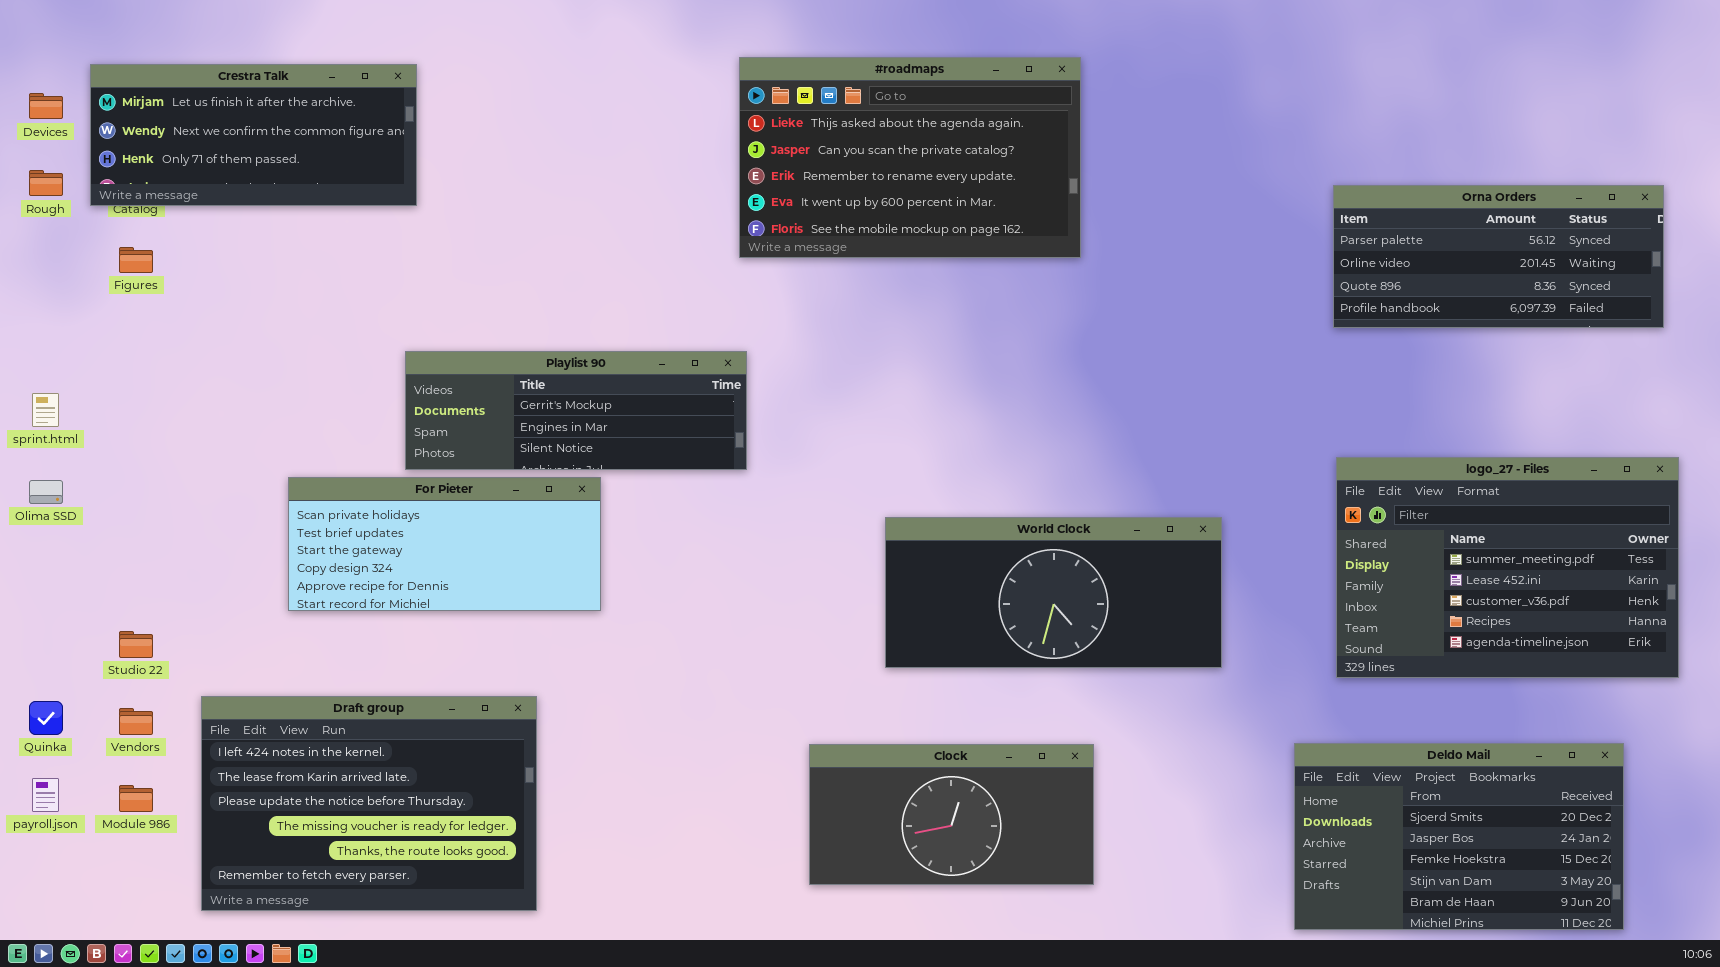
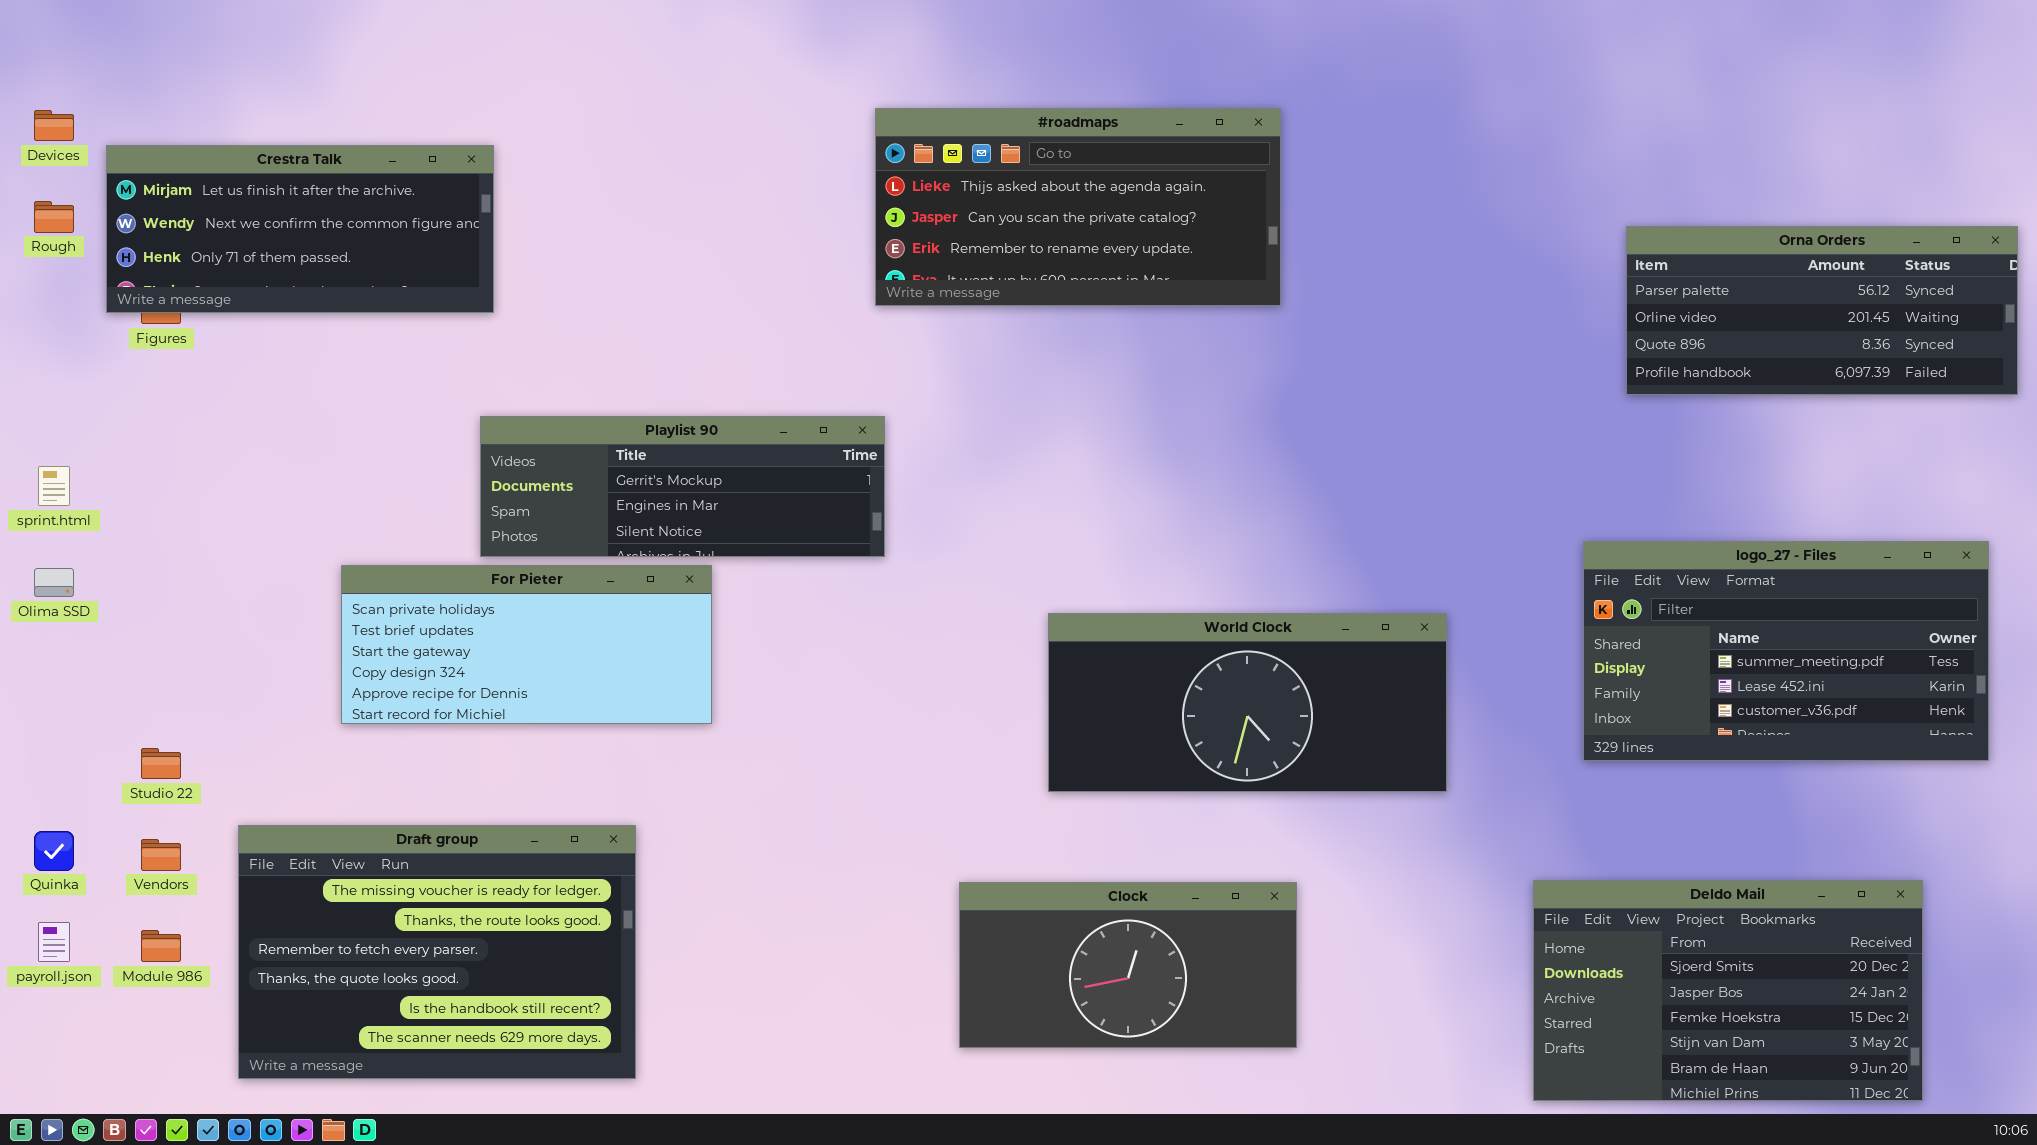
#roadmaps: [739,57,1081,258] -> [875,108,1281,306], resized
Crestra Talk: [90,64,417,206] -> [106,145,494,313], moved
Orna Orders: [1333,185,1664,328] -> [1626,226,2018,395], moved
logo_27 - Files: [1336,457,1679,678] -> [1583,541,1989,761], resized
Draft group: [201,696,537,911] -> [238,825,636,1079], scrolled down 3 rows

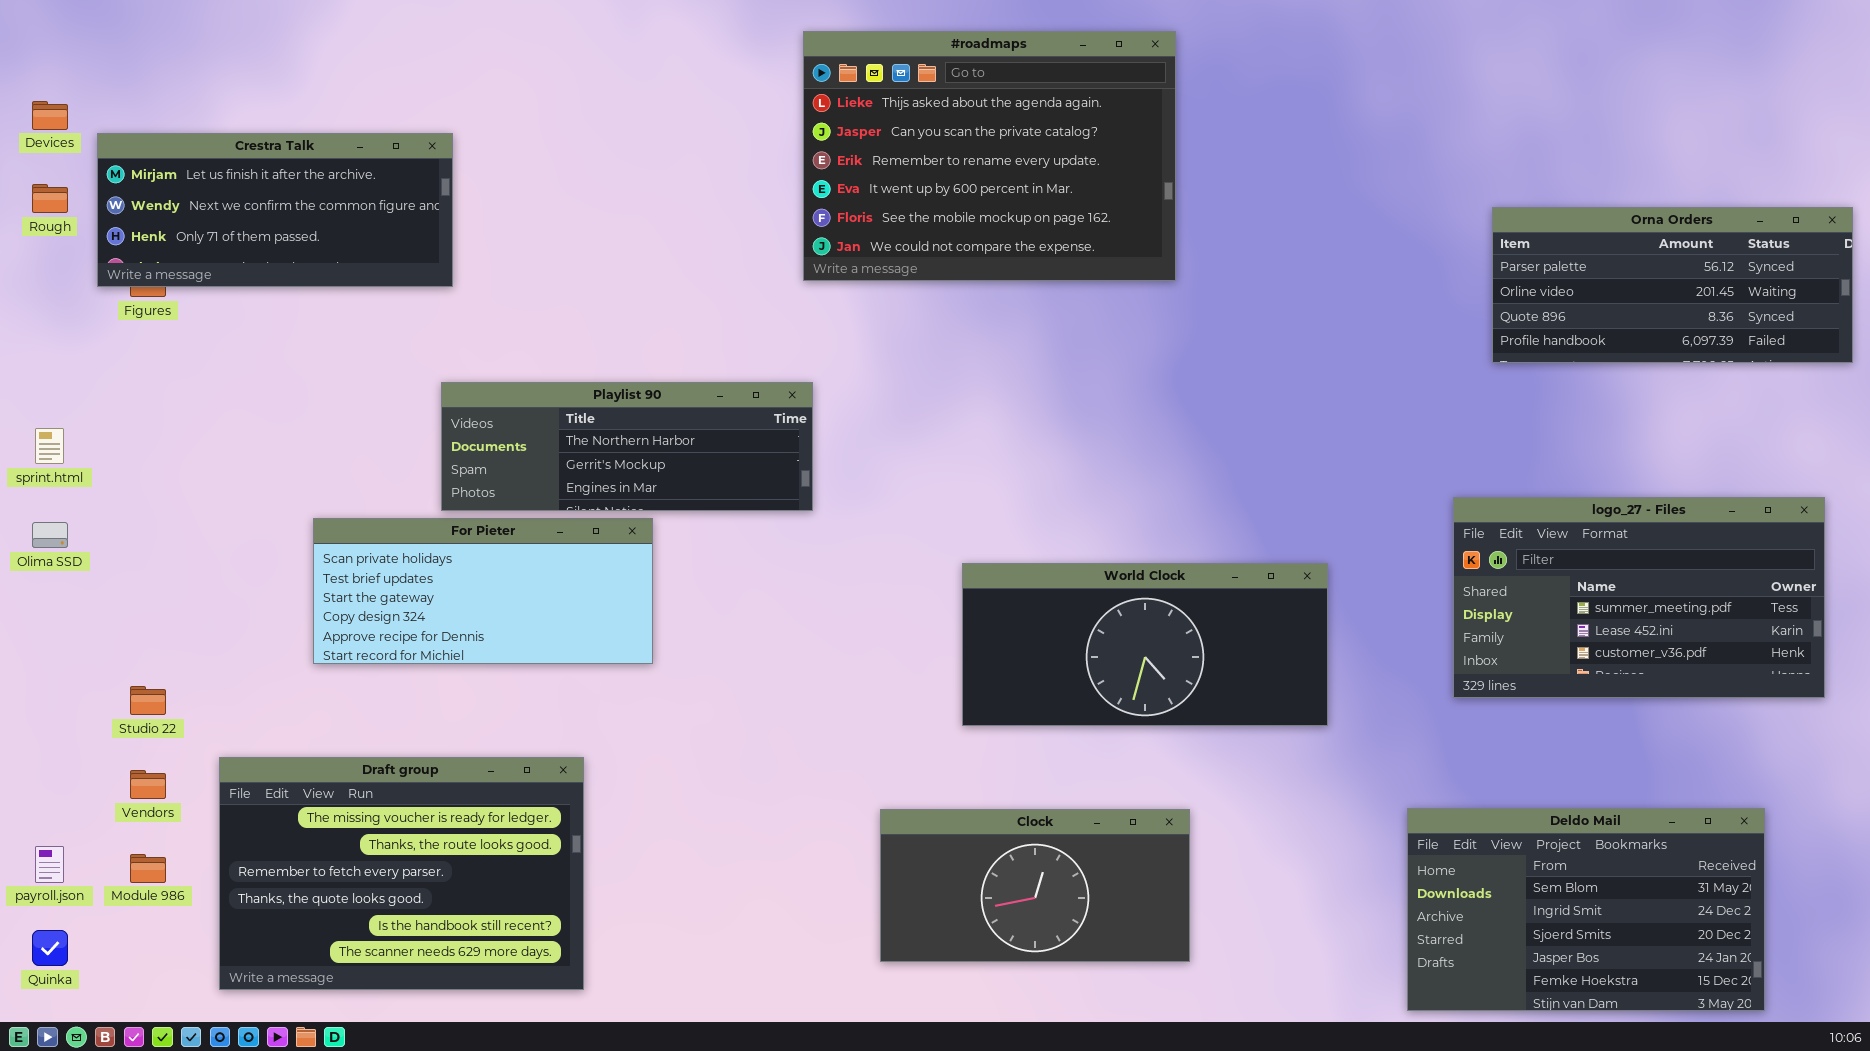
#roadmaps: [875,108,1281,306] -> [803,31,1176,281], resized
Playlist 90: [480,416,885,557] -> [441,382,813,511], scrolled up 1 row
Quinka: [34,831,74,871] -> [32,930,68,966], moved
Deldo Mail: [1533,880,1923,1101] -> [1407,808,1765,1011], scrolled up 2 rows

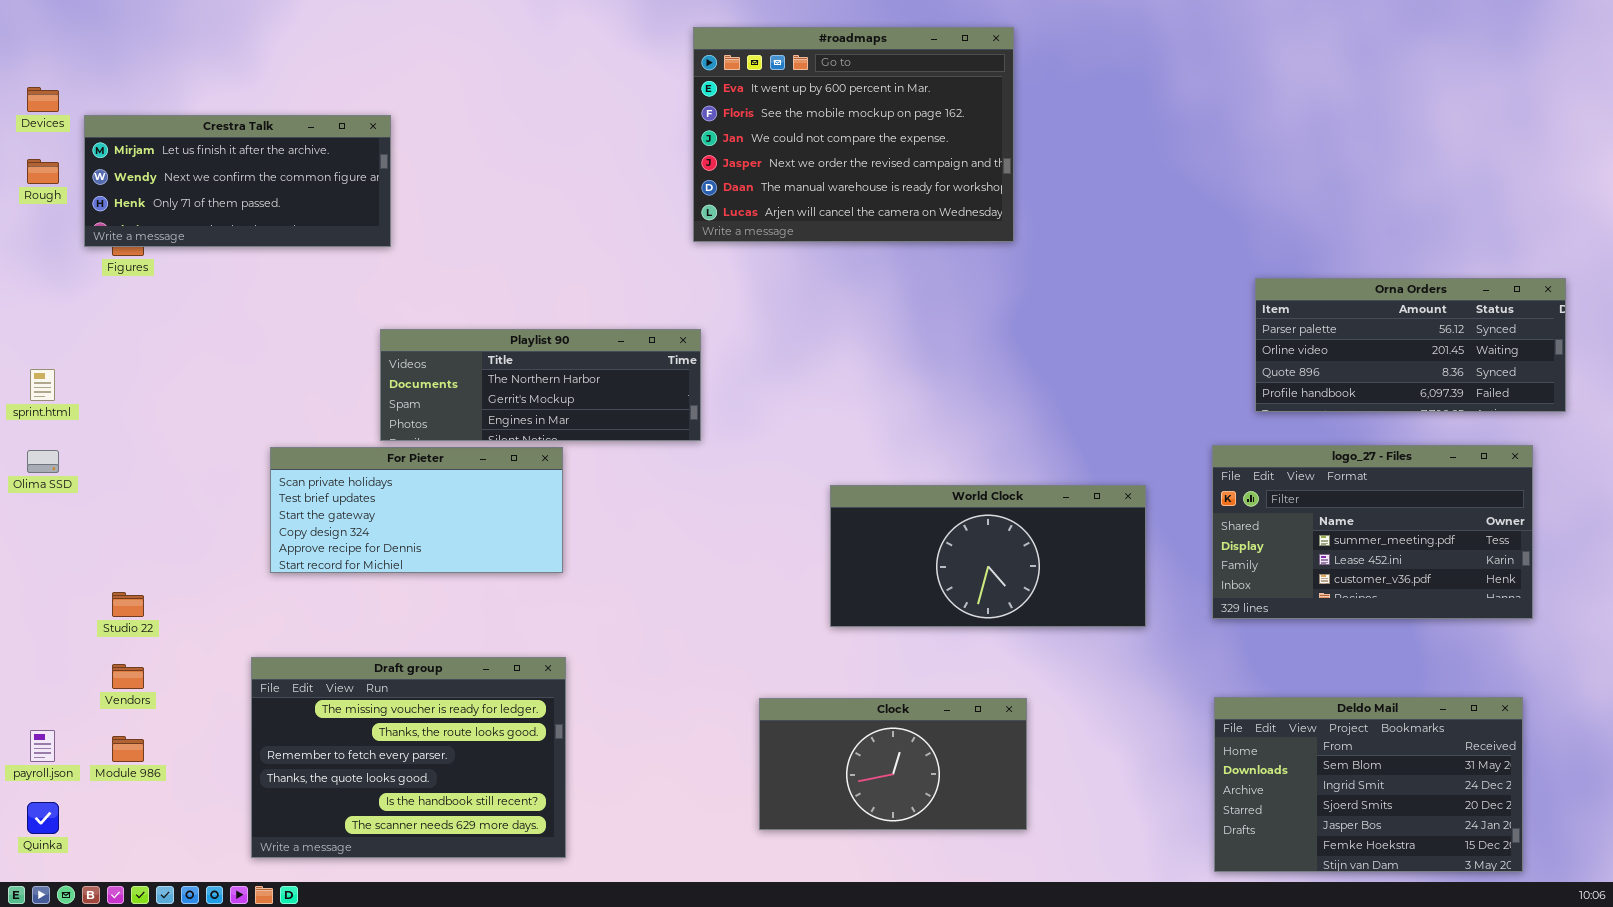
#roadmaps: [803,31,1176,281] -> [693,27,1014,242], scrolled down 3 rows
Orna Orders: [1492,207,1853,363] -> [1255,278,1566,412], moved
logo_27 - Files: [1453,497,1825,698] -> [1212,445,1533,619], moved
Draft group: [219,757,584,990] -> [251,657,566,858], moved

